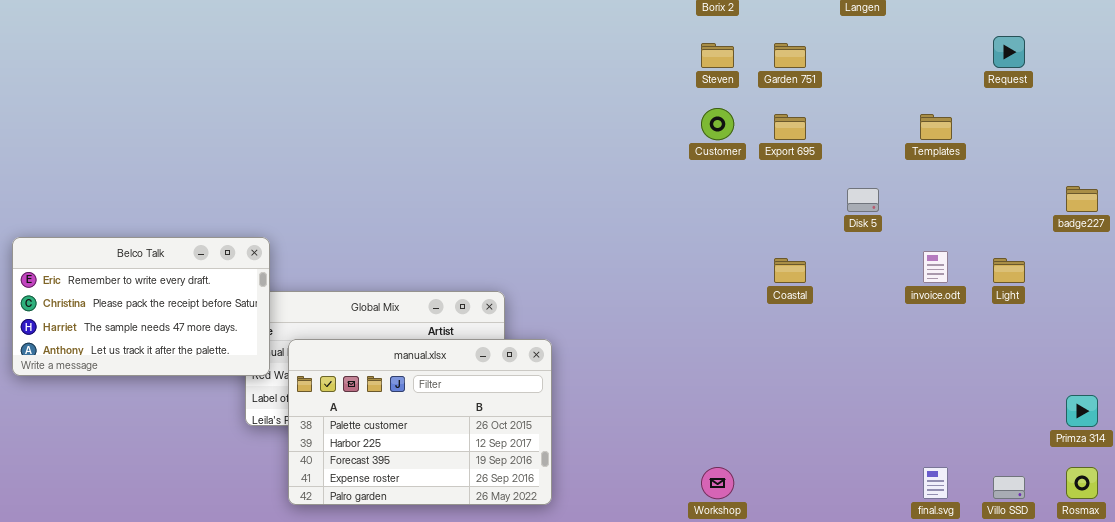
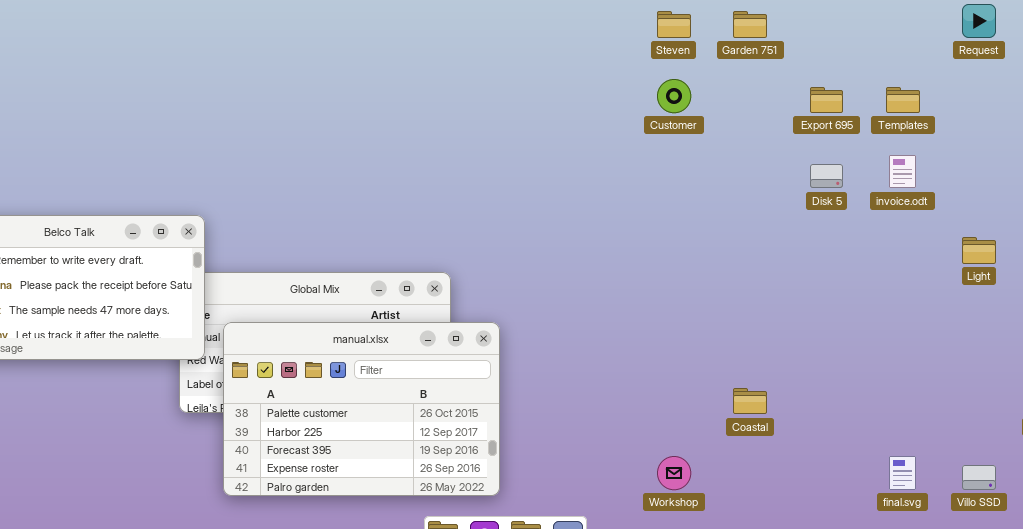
Export 695: [774,114,806,140] -> [810,87,843,113], moved
invoice.odt: [923,251,948,283] -> [889,155,916,188], moved
Coastal: [774,258,806,283] -> [733,388,767,414], moved

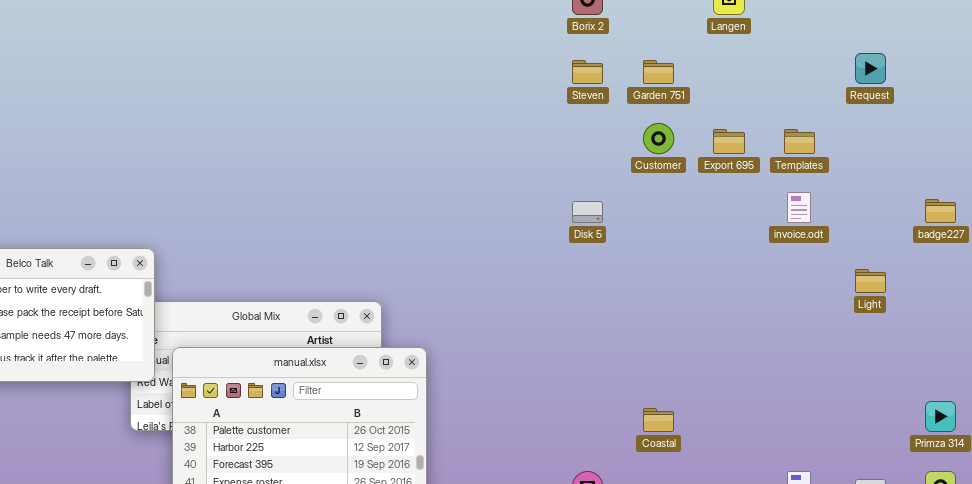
Customer: [657,79,691,113] -> [643,123,674,154], moved
Disk 5: [810,164,843,188] -> [572,201,603,223], moved

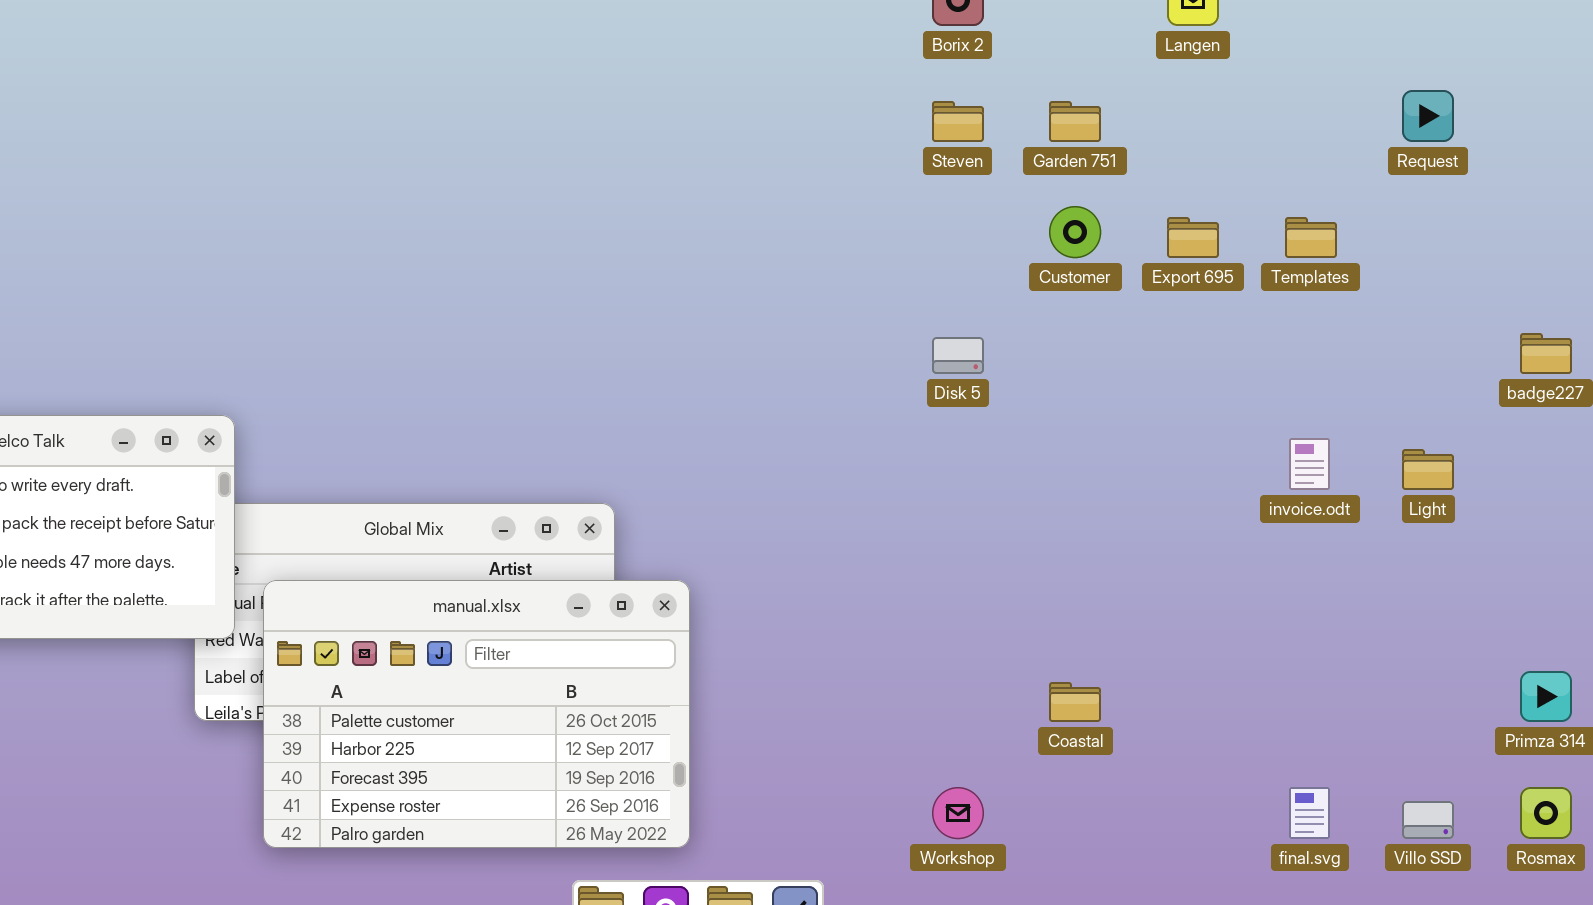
invoice.odt: [787,192,811,223] -> [1289,438,1330,490], moved

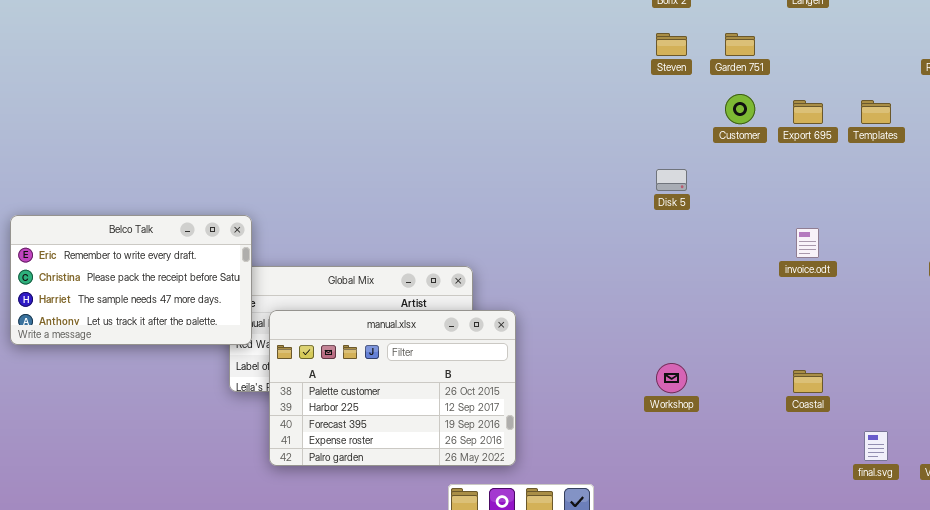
invoice.odt: [1289,438,1330,490] -> [796,228,819,258], moved
Coastal: [1049,682,1101,722] -> [793,370,823,393], moved
Workshop: [932,787,984,839] -> [656,363,687,393], moved

